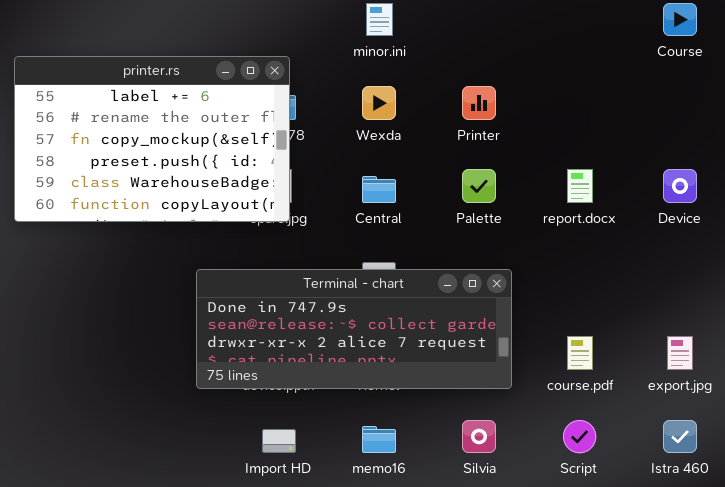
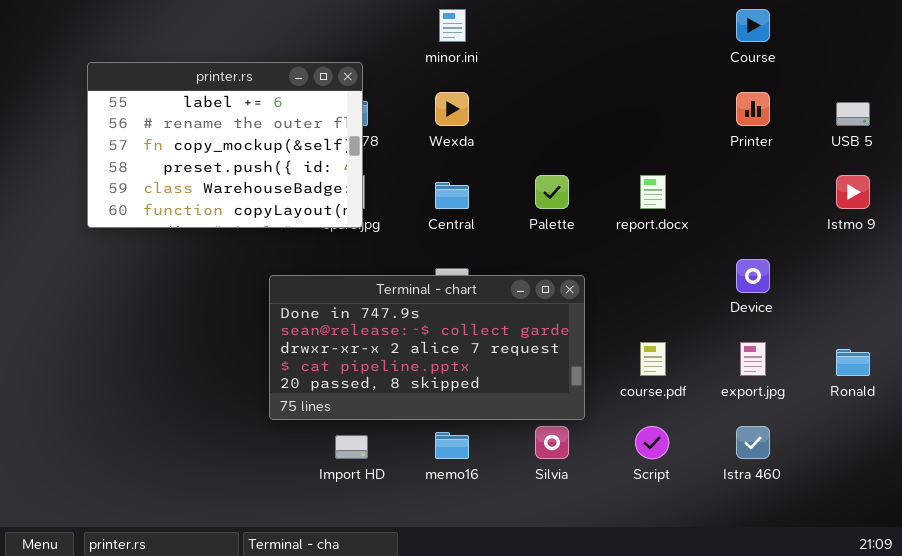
Printer: [462,86,496,120] -> [736,92,770,126], moved
Device: [663,169,697,203] -> [736,259,770,293], moved
Terminal - chart: [196,269,512,389] -> [269,275,585,420], resized

